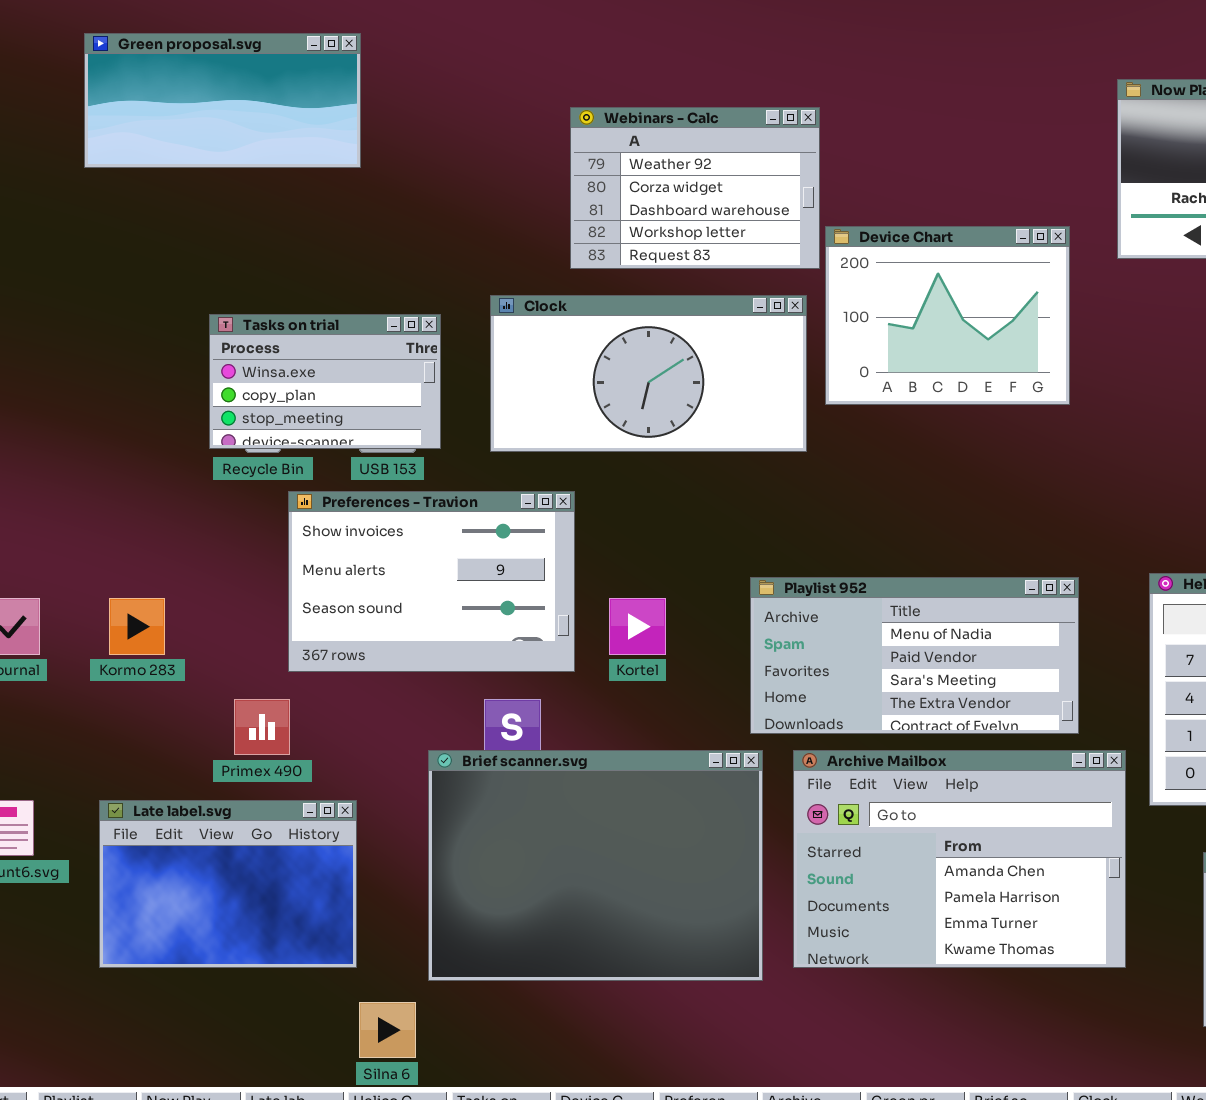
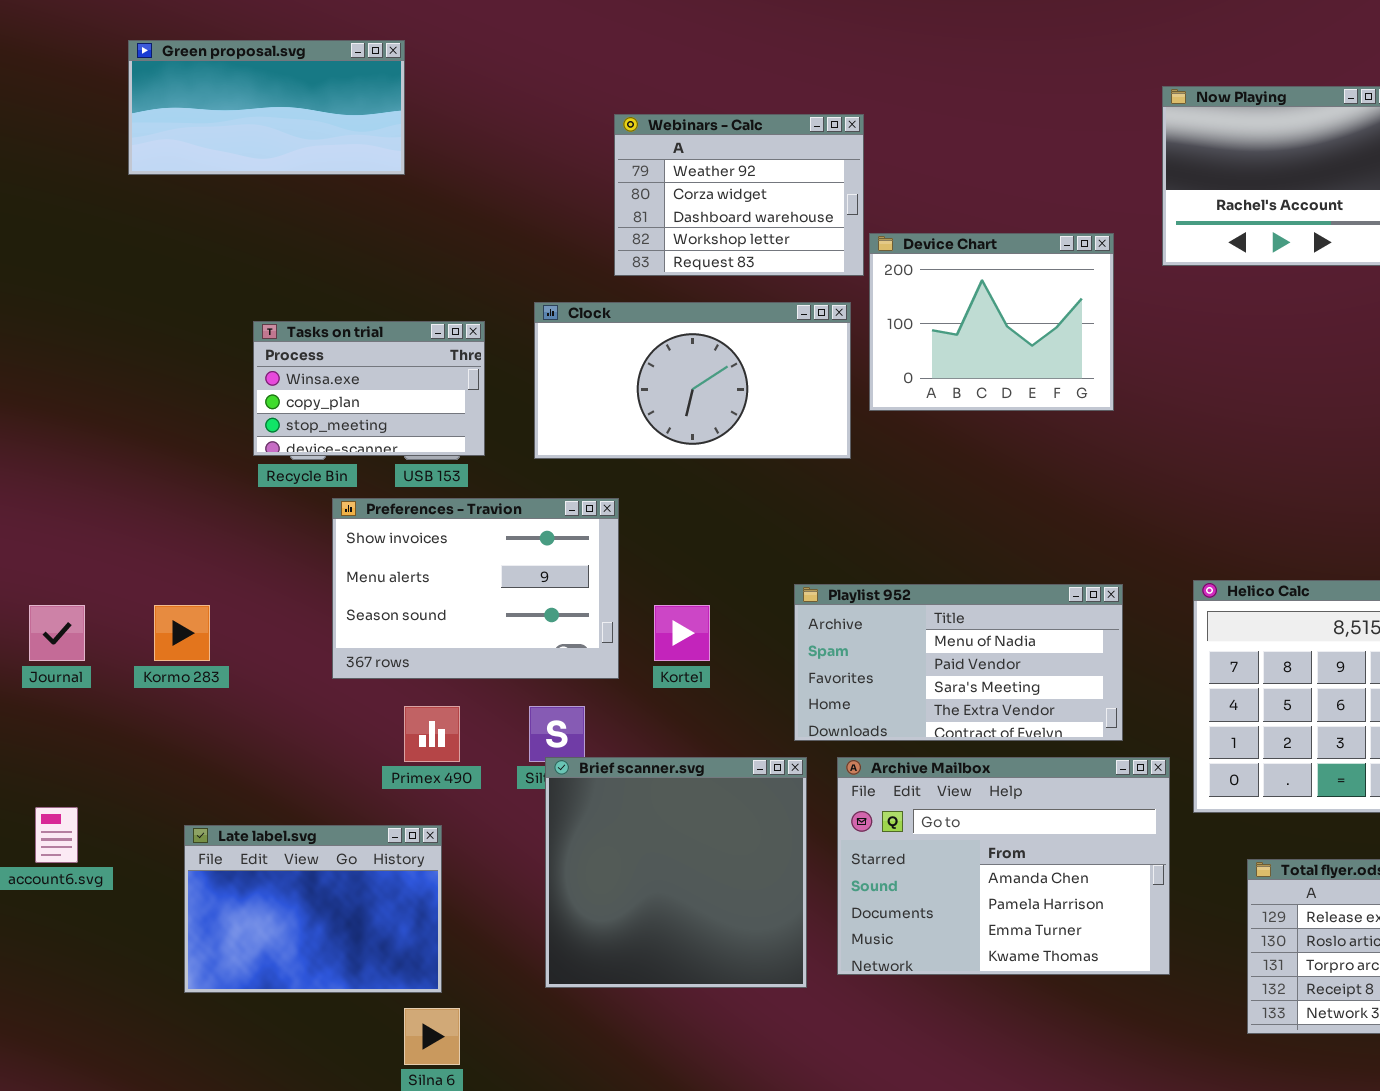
Primex 490: [234,699,290,755] -> [404,706,460,762], moved
Brief scanner.svg: [428,750,763,981] -> [545,757,807,988], resized
Late label.svg: [99,800,357,968] -> [184,825,442,993], moved

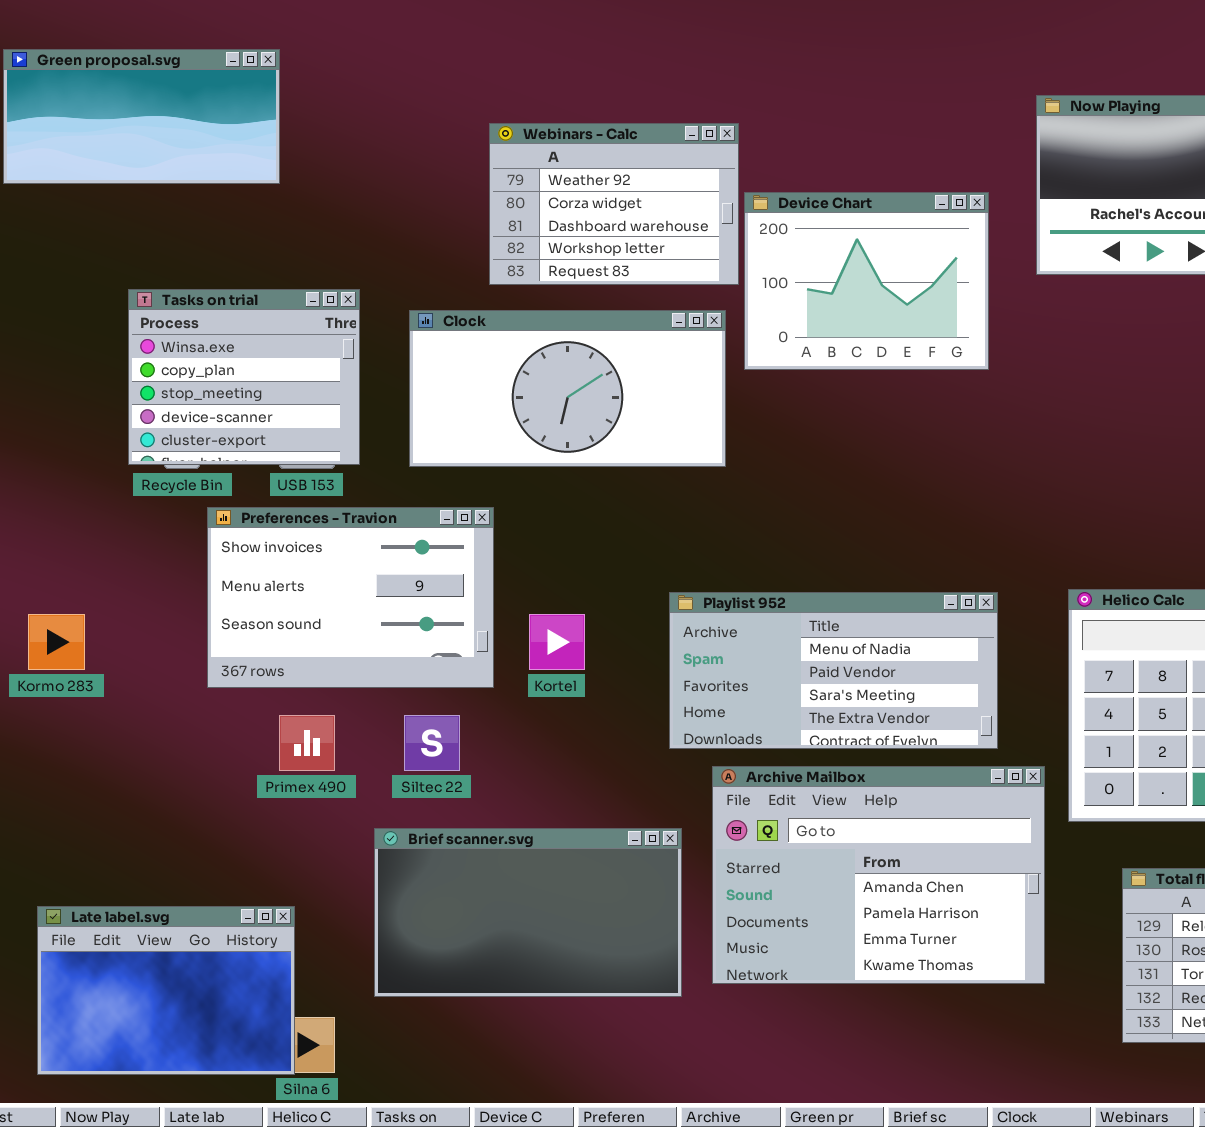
Device Chart: [869,233,1114,411] -> [744,192,989,370], moved
Tasks on trial: [253,321,485,456] -> [128,289,360,465], resized
Brief scanner.svg: [545,757,807,988] -> [374,828,682,997], resized
Late label.svg: [184,825,442,993] -> [37,906,295,1075], moved

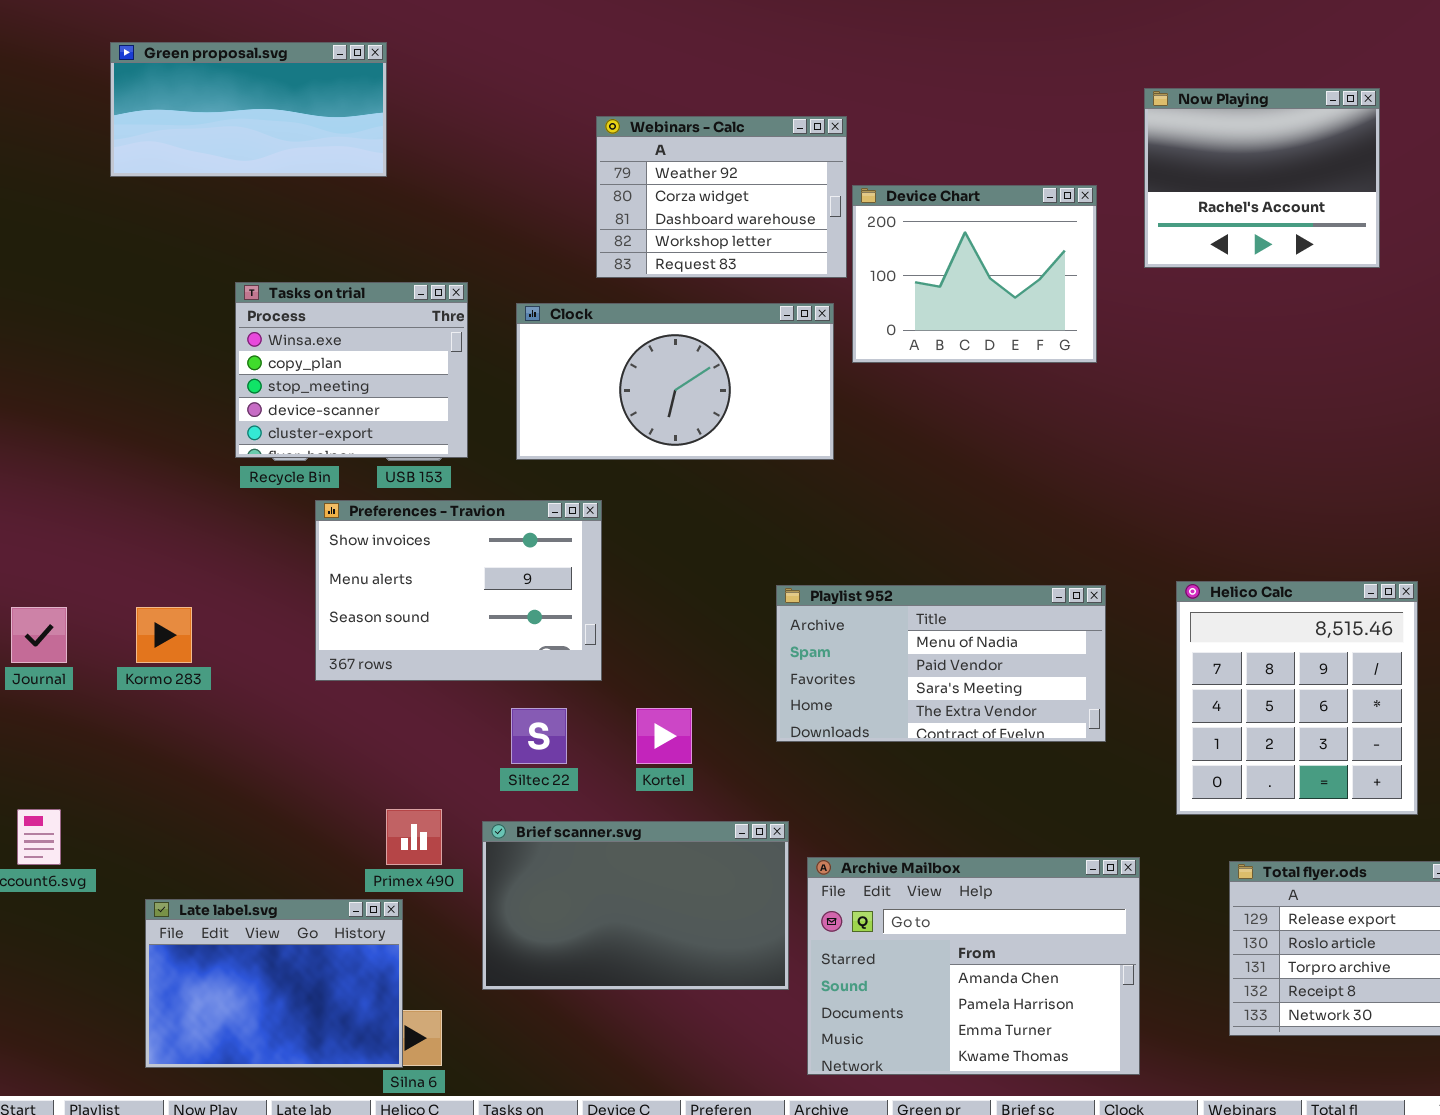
Kortel: [529,614,585,670] -> [636,708,692,764], moved
Primex 490: [279,715,335,771] -> [386,809,442,865], moved
Archive Mailbox: [712,766,1045,984] -> [807,857,1140,1075], moved

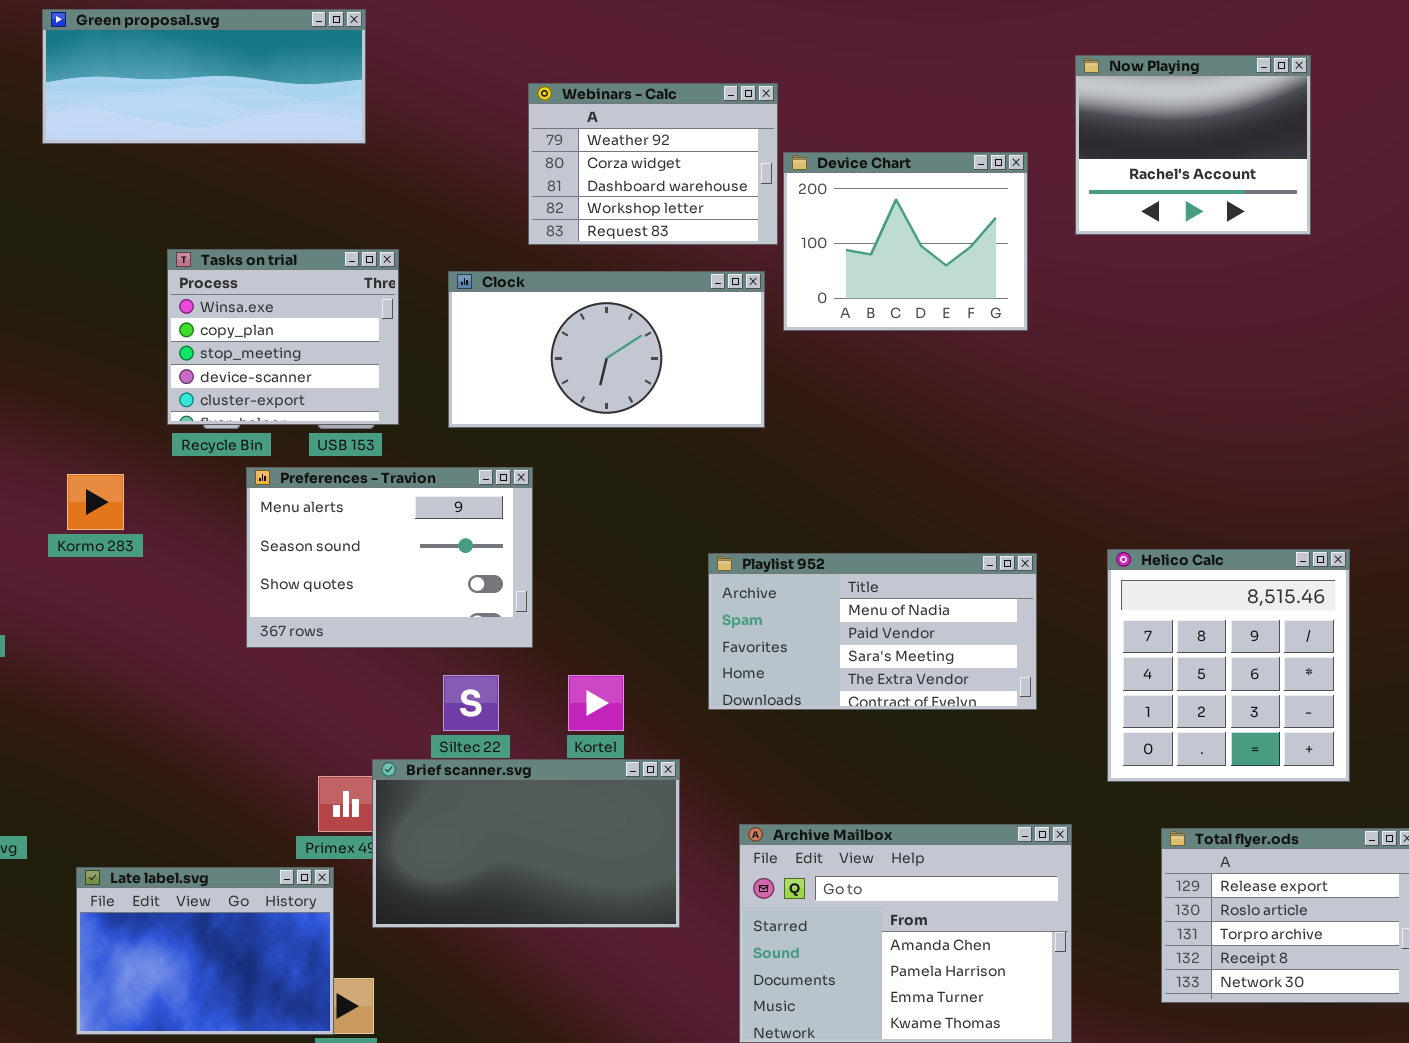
Green proposal.svg: [110,42,387,177] -> [42,9,366,144], resized
Preferences - Travion: [315,500,602,681] -> [246,467,533,648], scrolled down 1 row
Kormo 283: [136,607,192,663] -> [67,474,124,530], moved
Brief scanner.svg: [482,821,789,990] -> [372,759,680,928], moved

